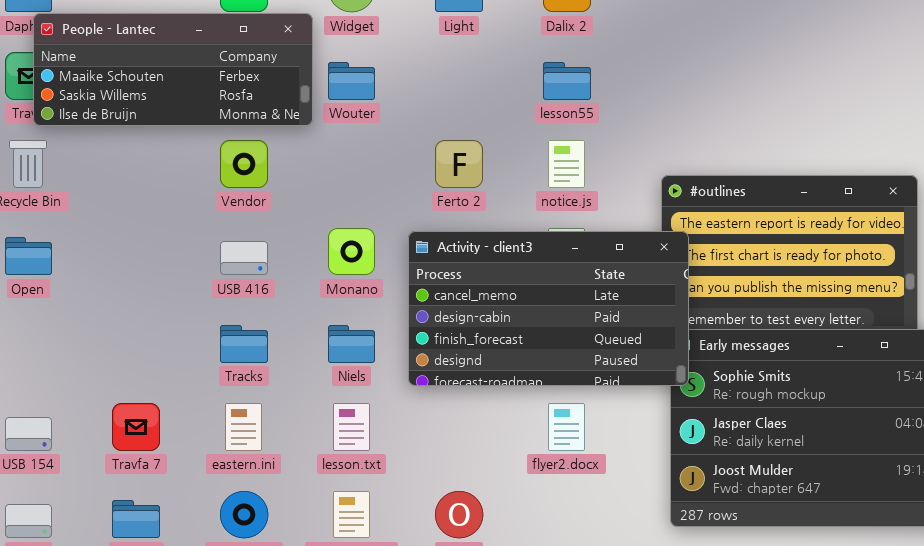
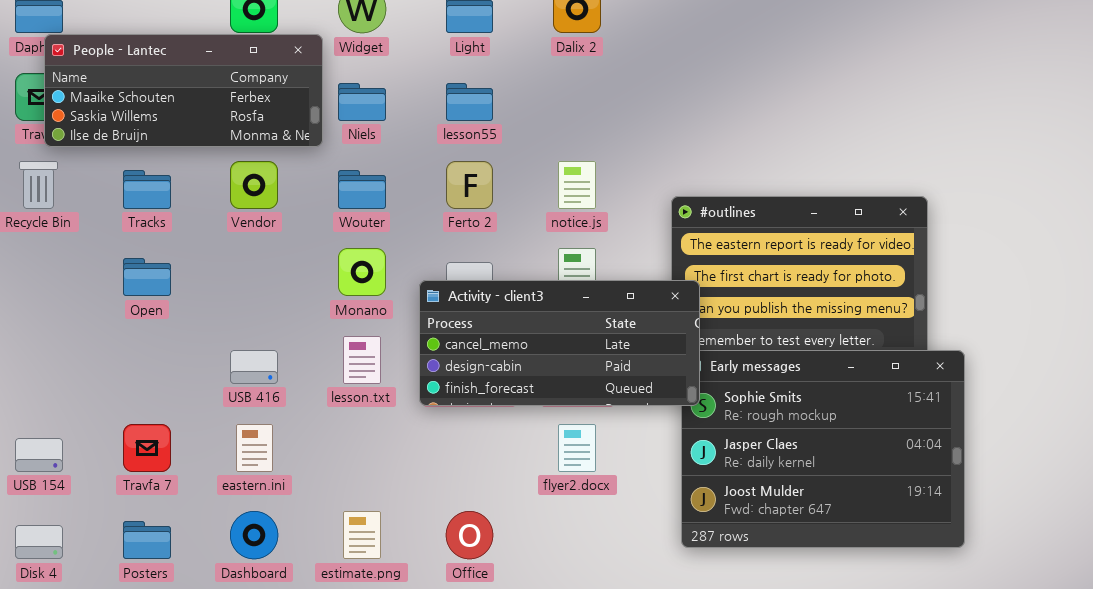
Wouter: [328,62,375,100] -> [338,170,386,209], moved
lesson55: [543,62,591,100] -> [446,83,493,121], moved
Activity - client3: [408,231,689,386] -> [419,280,700,406], resized
Open: [5,237,52,275] -> [123,258,171,296], moved
USB 416: [220,241,268,275] -> [230,350,278,384], moved
Tracks: [220,325,268,363] -> [123,170,171,209], moved
Niels: [328,325,375,363] -> [338,83,386,121], moved
lesson.txt: [333,403,370,451] -> [343,336,381,384], moved

